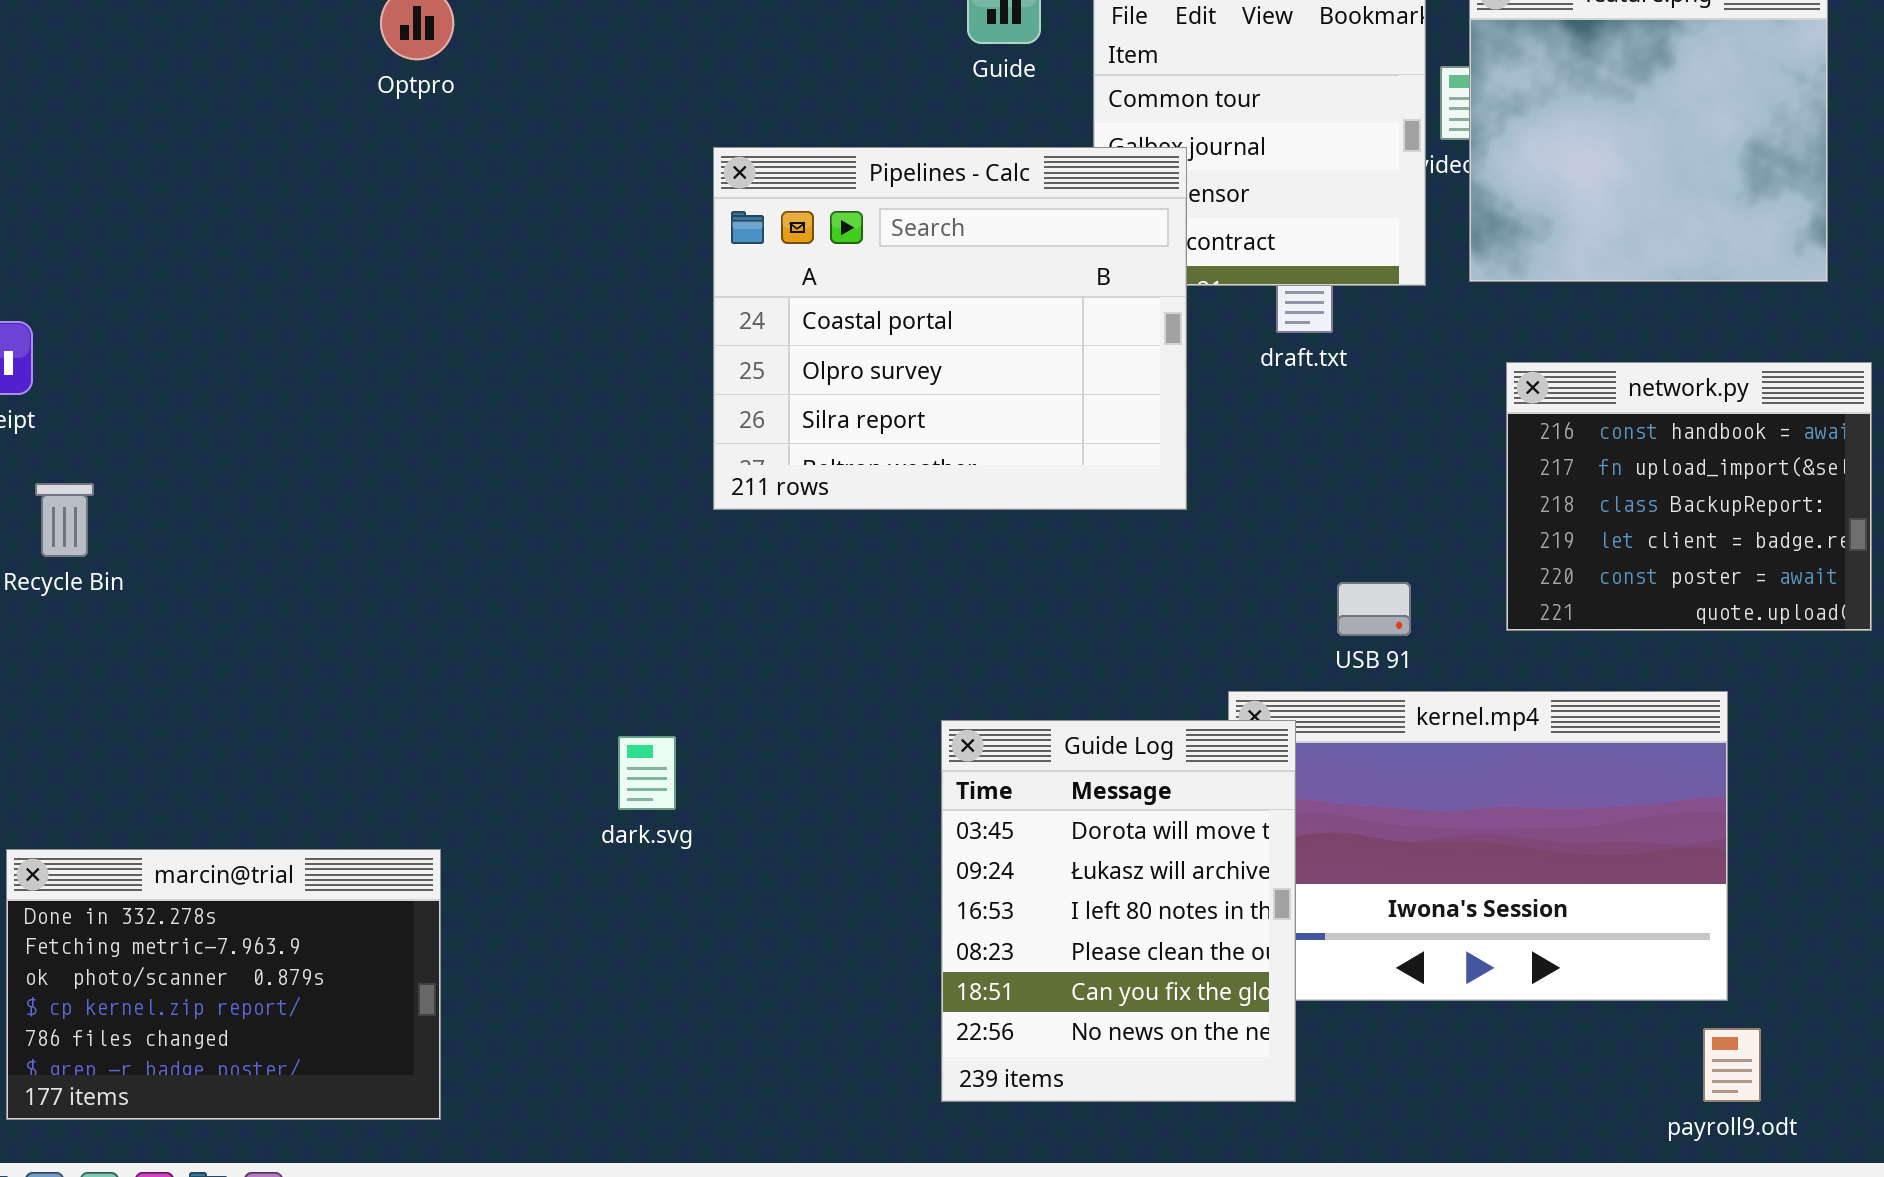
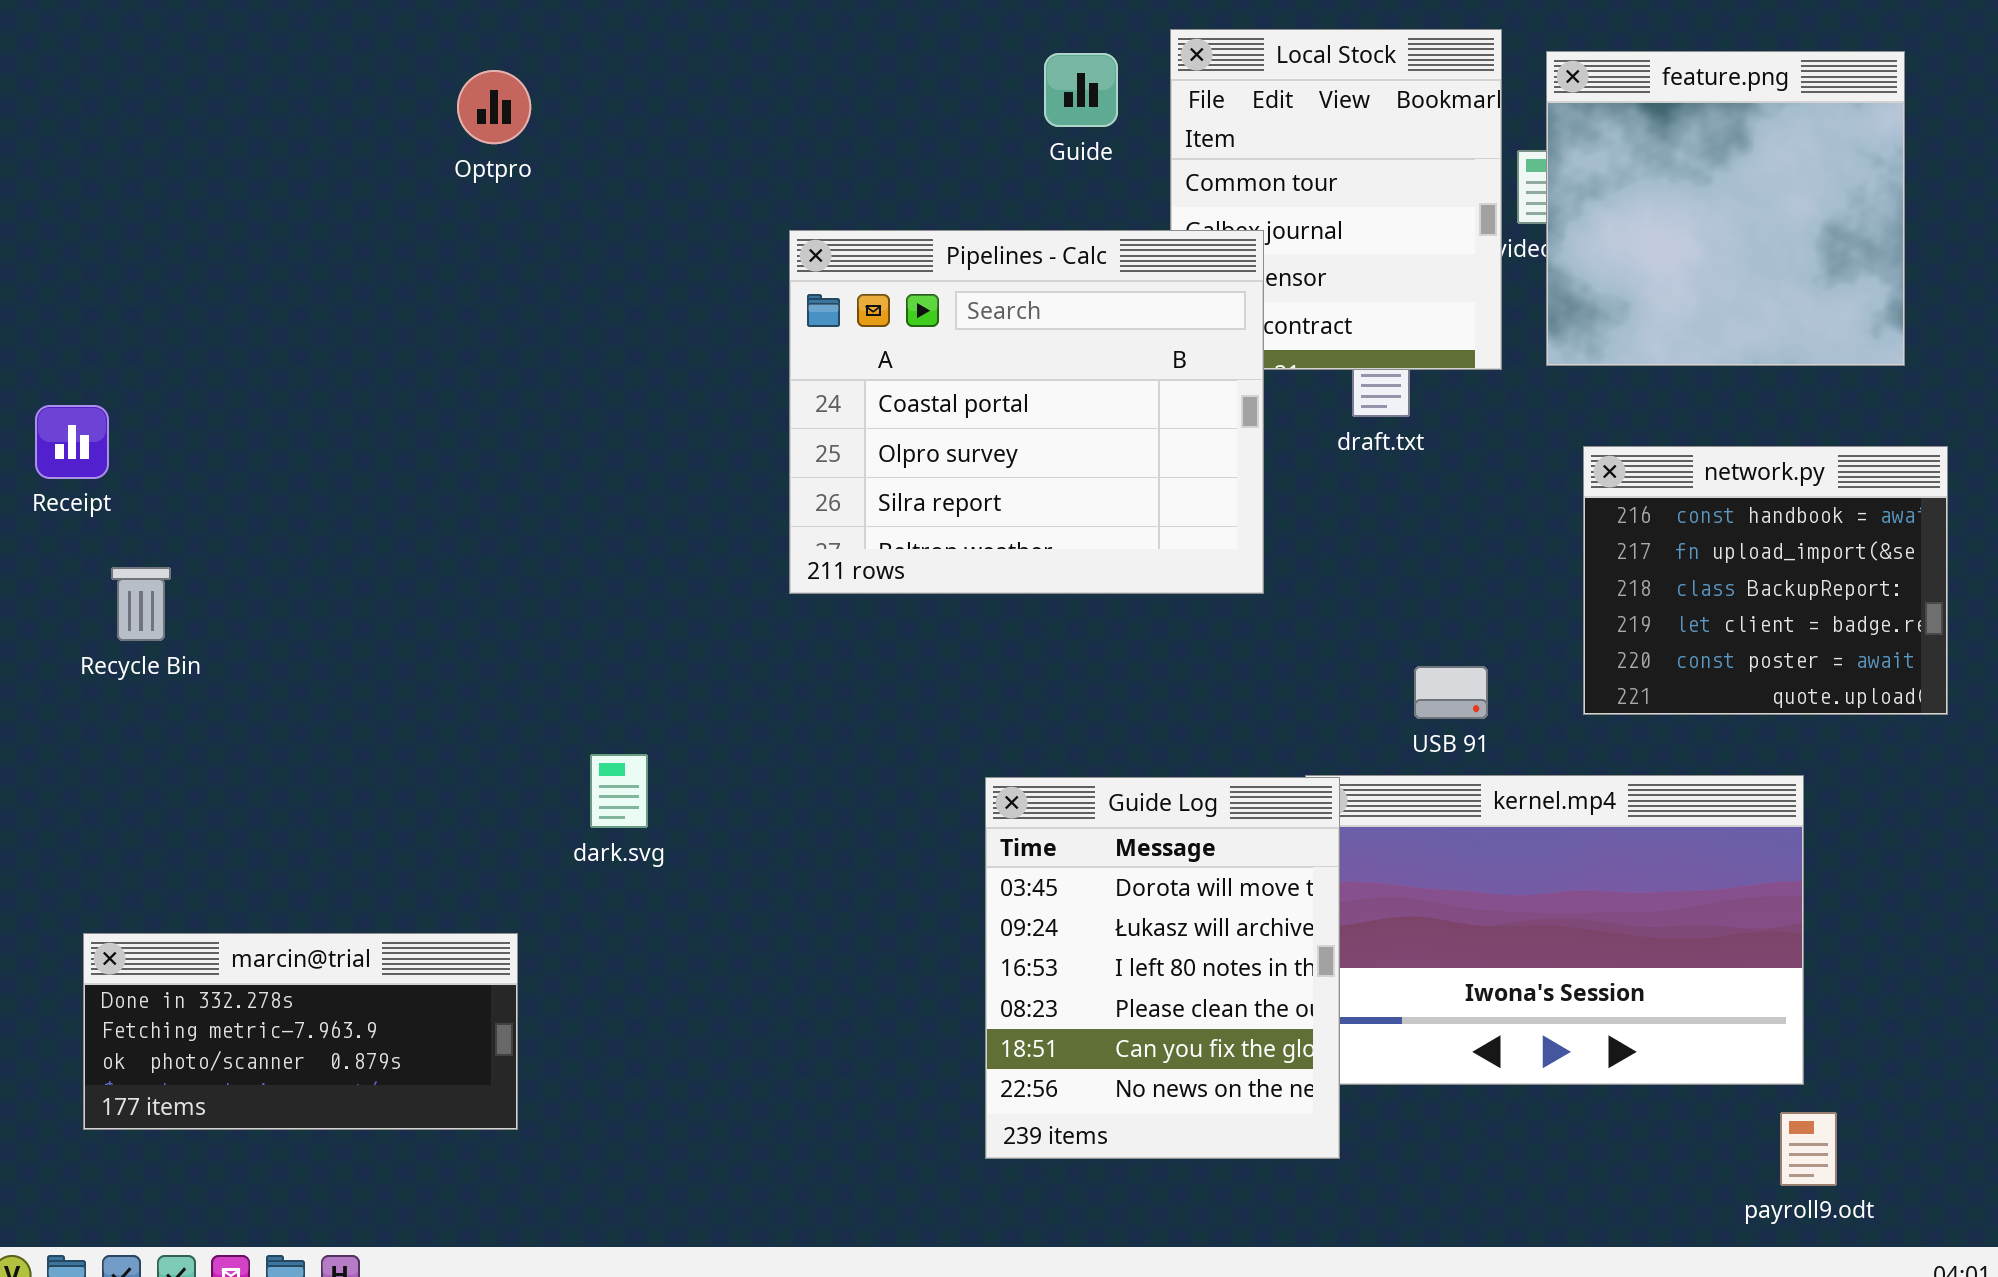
Guide Log: [941,720,1296,1102] -> [985,777,1340,1159], moved
dark.svg: [618,736,676,810] -> [590,754,648,828], moved
marcin@trial: [6,849,441,1120] -> [83,933,518,1130], resized

